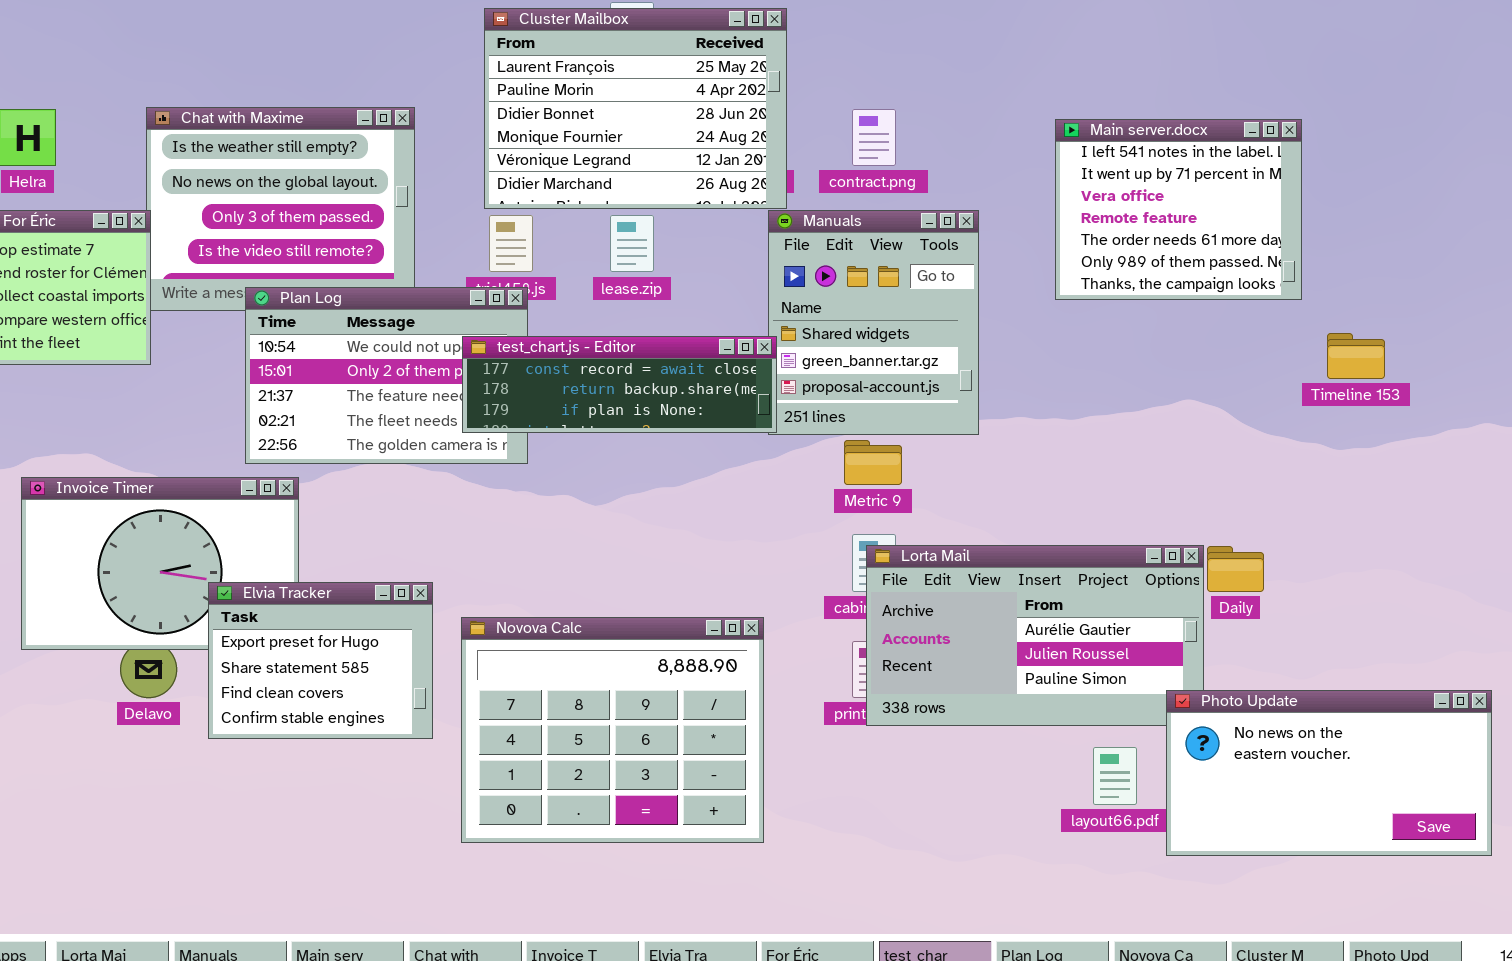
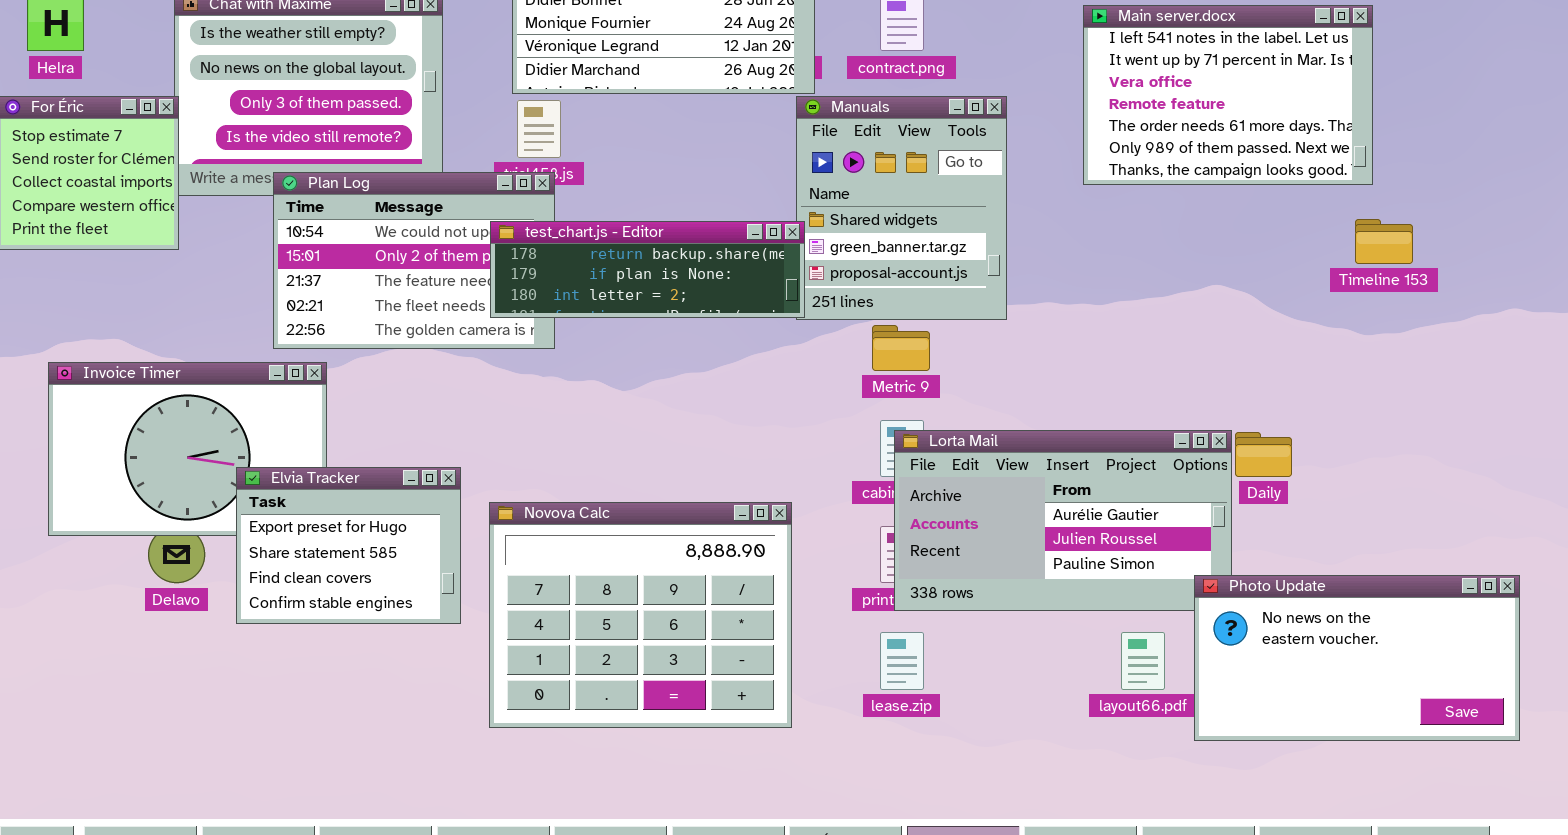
Main server.docx: [1055,119,1302,300] -> [1083,5,1373,185], resized
lease.zip: [610,215,654,272] -> [880,632,924,690], moved
test_chart.js - Editor: [462,336,777,433] -> [490,221,805,318], scrolled down 1 row

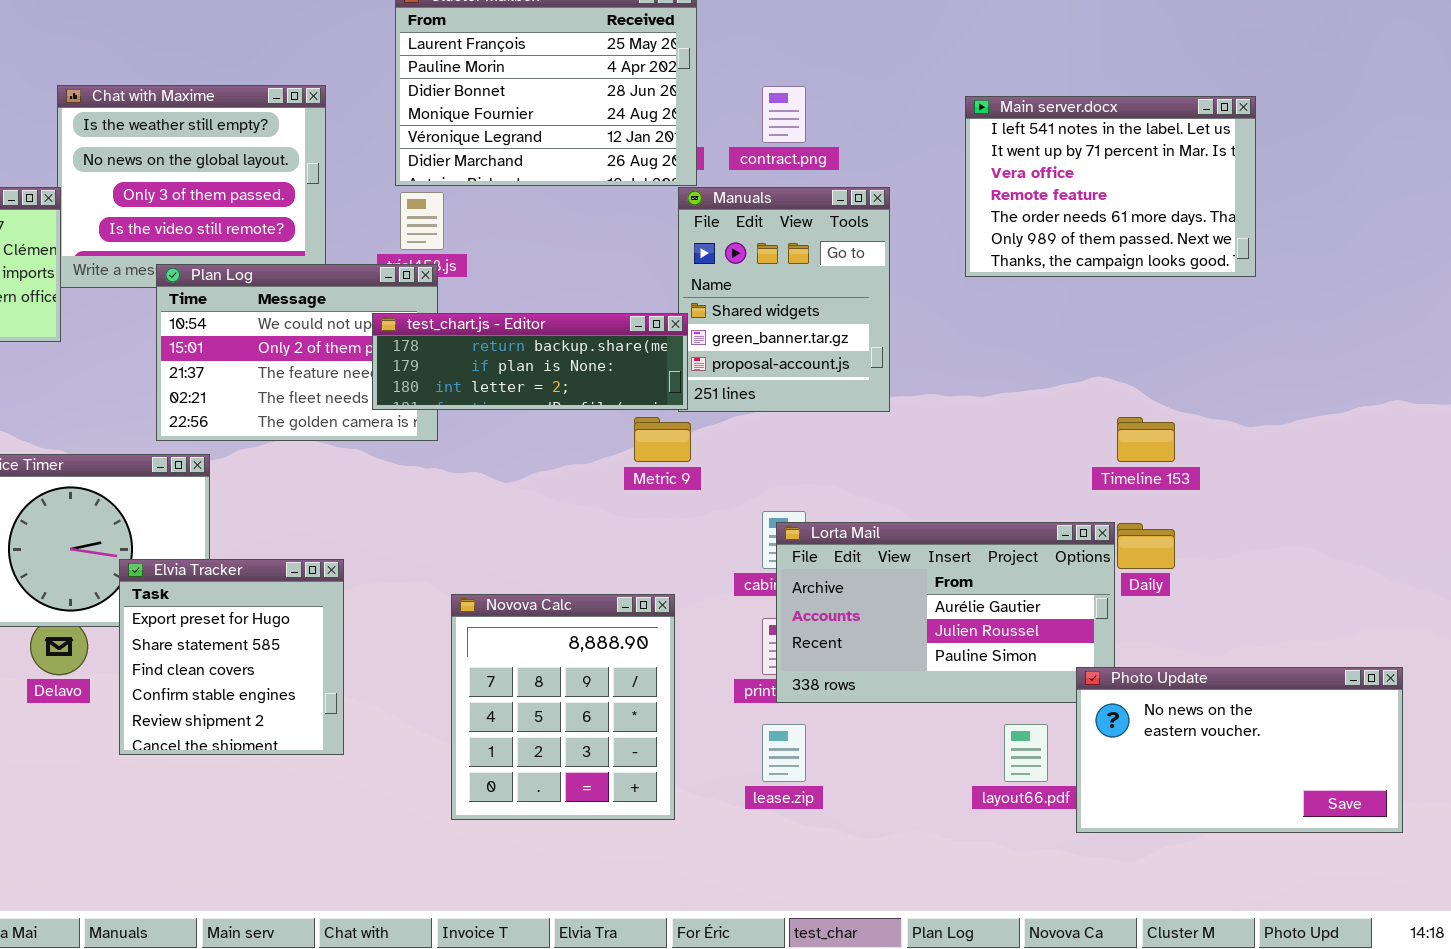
Timeline 153: [1355,219,1413,264] -> [1117,417,1175,462], moved
Metric 9: [872,325,930,371] -> [634,417,691,462], moved
Elvia Tracker: [236,467,461,624] -> [119,559,344,755], resized
Novova Calc: [489,502,792,728] -> [451,594,675,820], resized

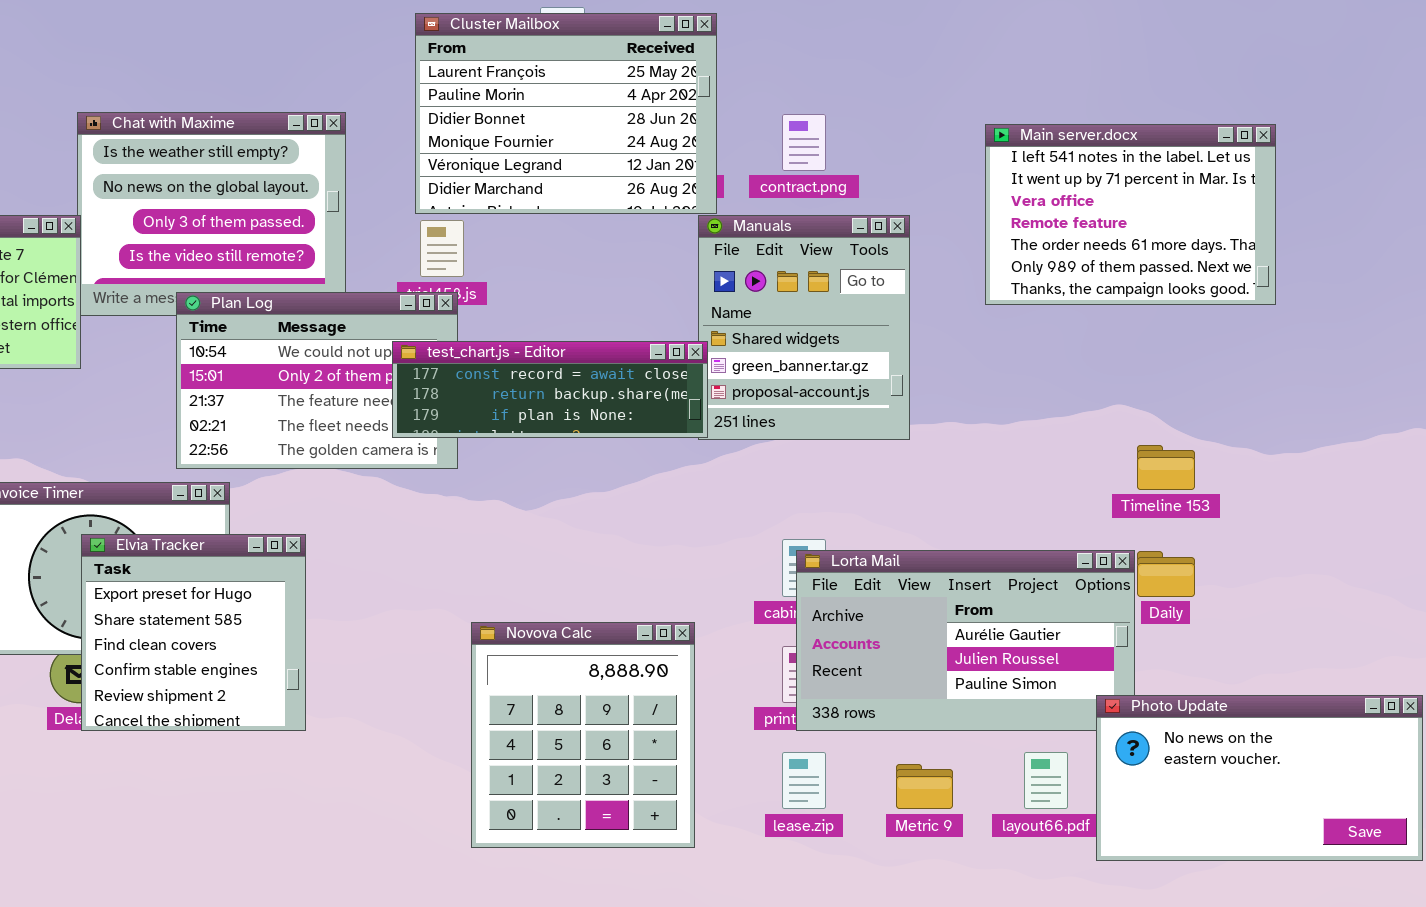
test_chart.js - Editor: [372,313,688,410] -> [392,341,708,438], scrolled up 1 row
Metric 9: [634,417,691,462] -> [896,764,953,809], moved
Elvia Tracker: [119,559,344,755] -> [81,534,306,731], moved

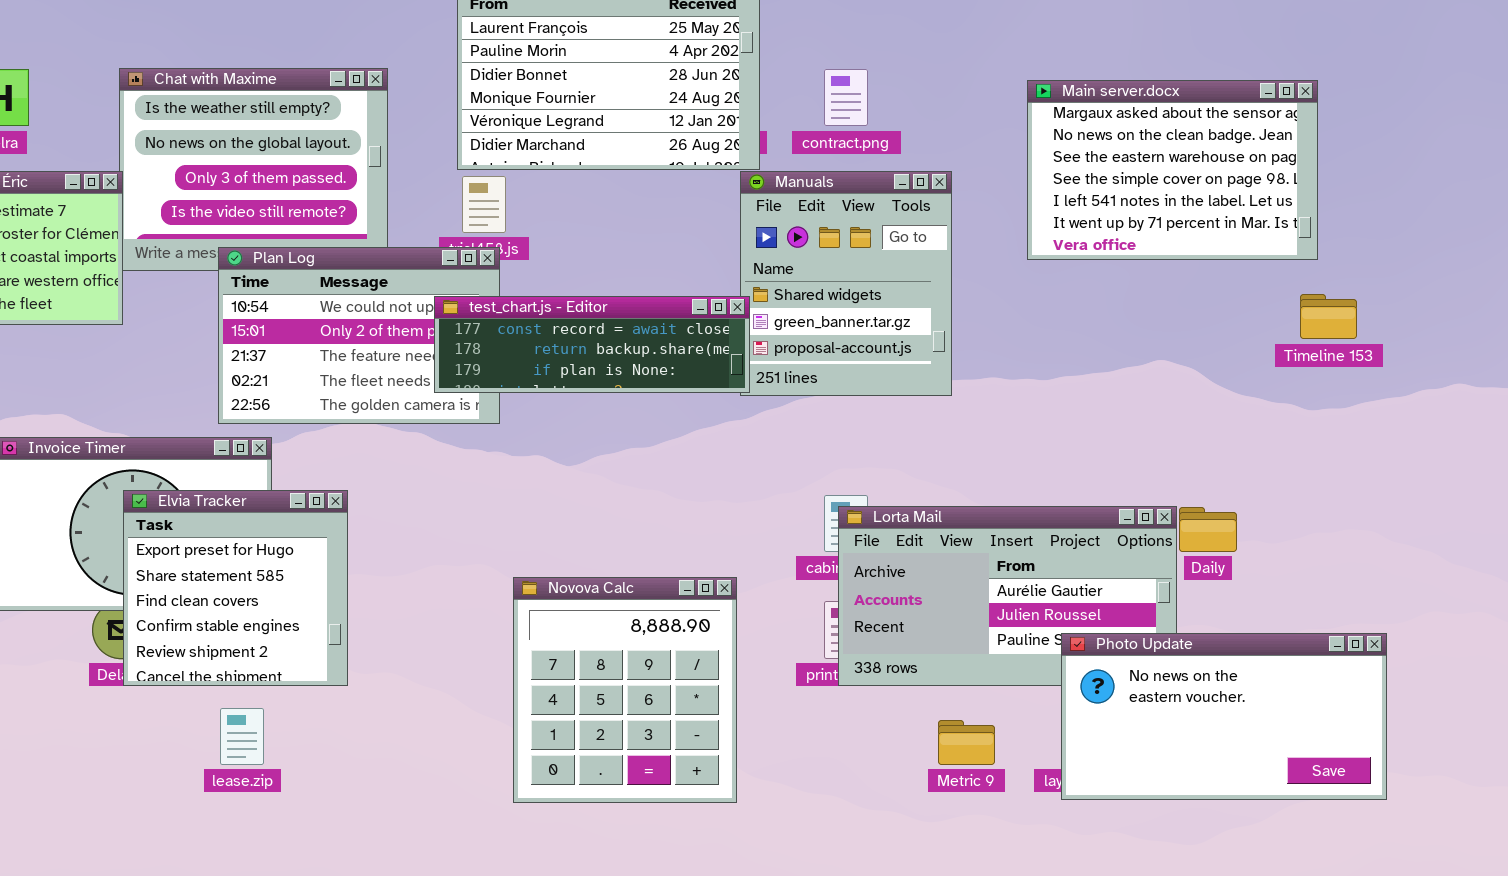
Main server.docx: [985,124,1276,305] -> [1027,80,1318,260], scrolled up 4 rows
Timeline 153: [1137,445,1195,490] -> [1300,294,1357,339], moved
Photo Update: [1096,695,1423,861] -> [1061,633,1387,800], moved
lease.zip: [782,752,826,809] -> [220,708,264,765], moved

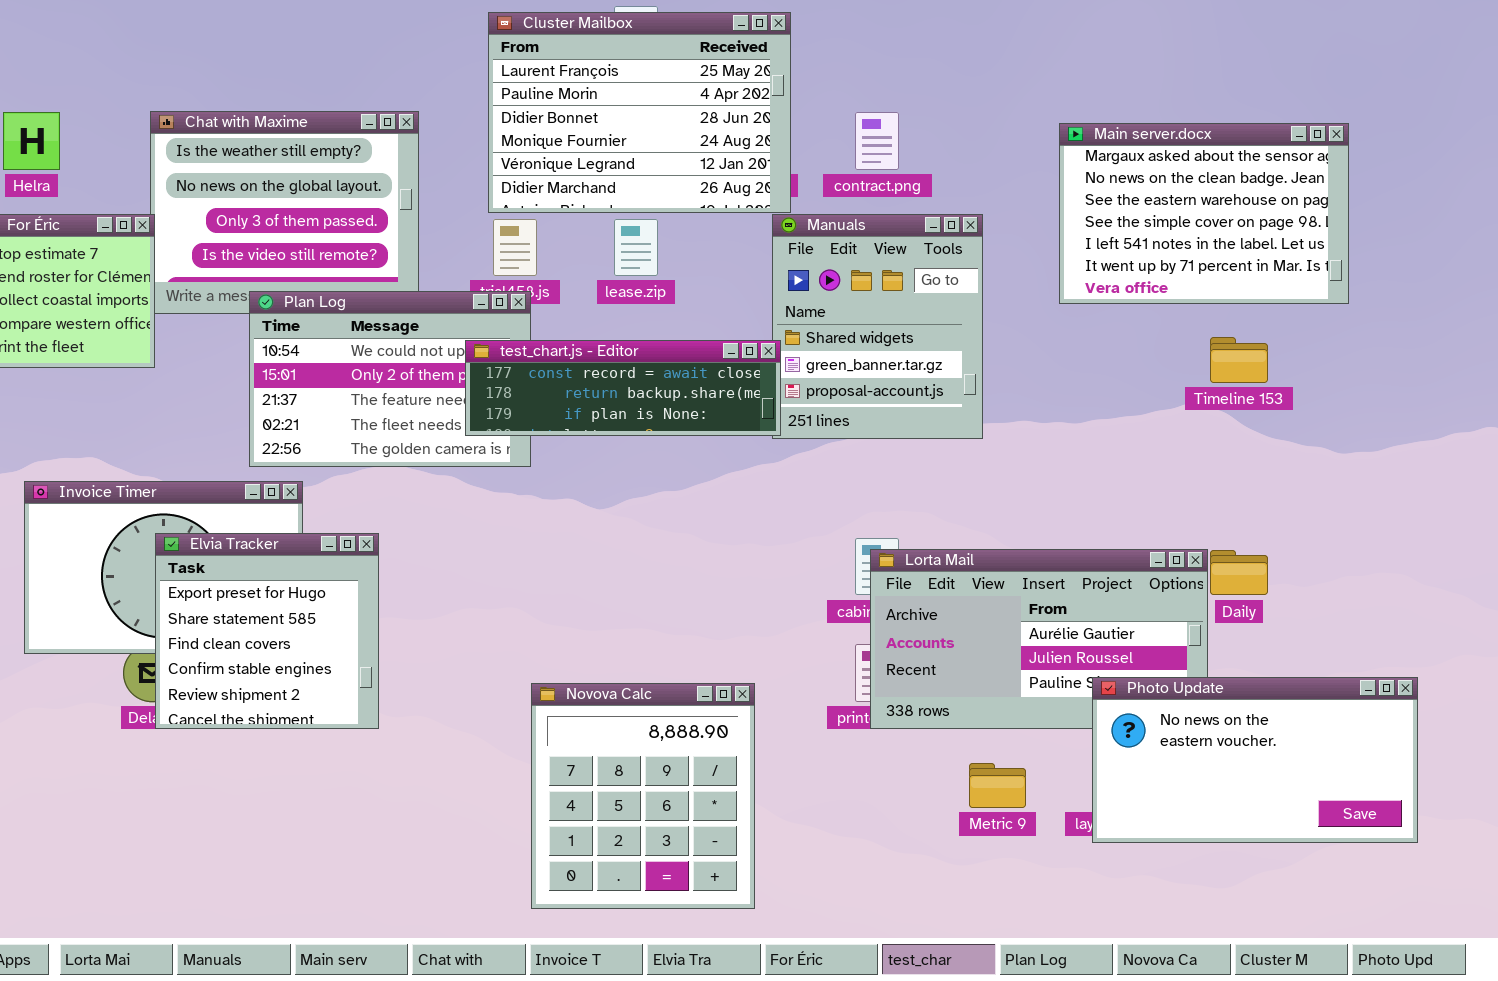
Timeline 153: [1300,294,1357,339] -> [1210,337,1268,383], moved
Novova Calc: [513,577,737,803] -> [531,683,755,909], moved
lease.zip: [220,708,264,765] -> [614,219,658,276], moved

